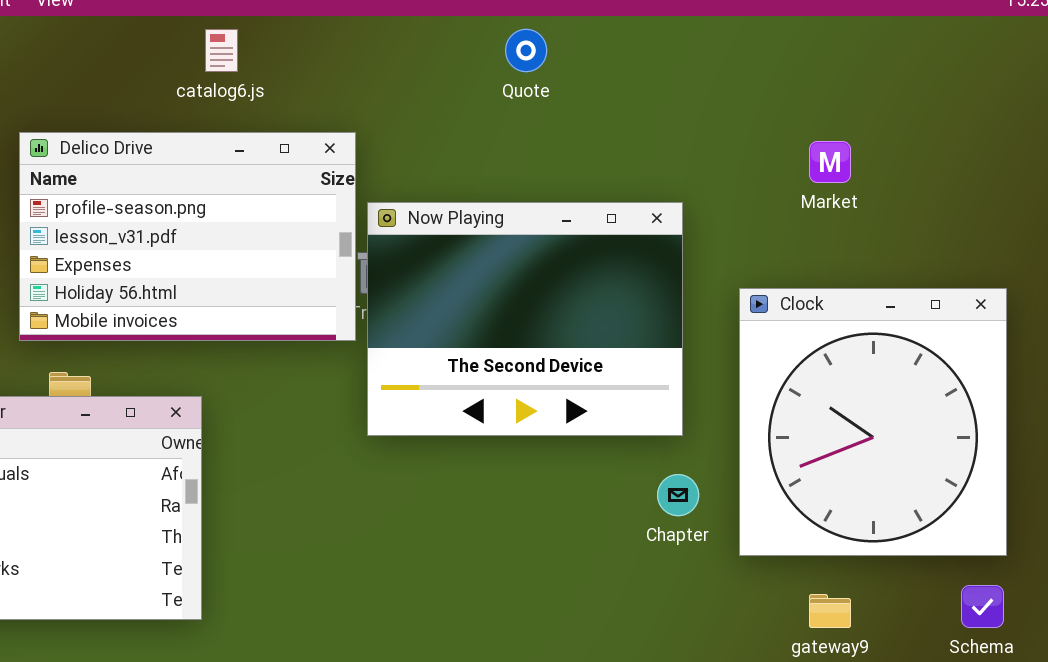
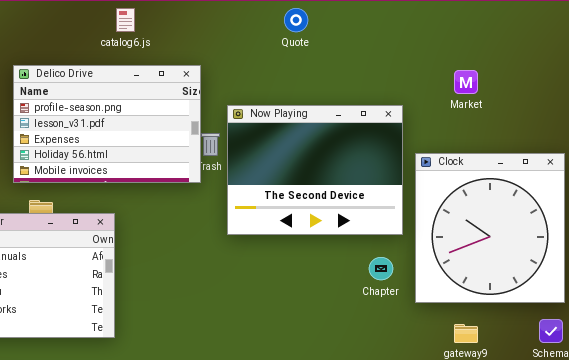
Now Playing: [367,202,683,436] -> [227,105,403,235], moved

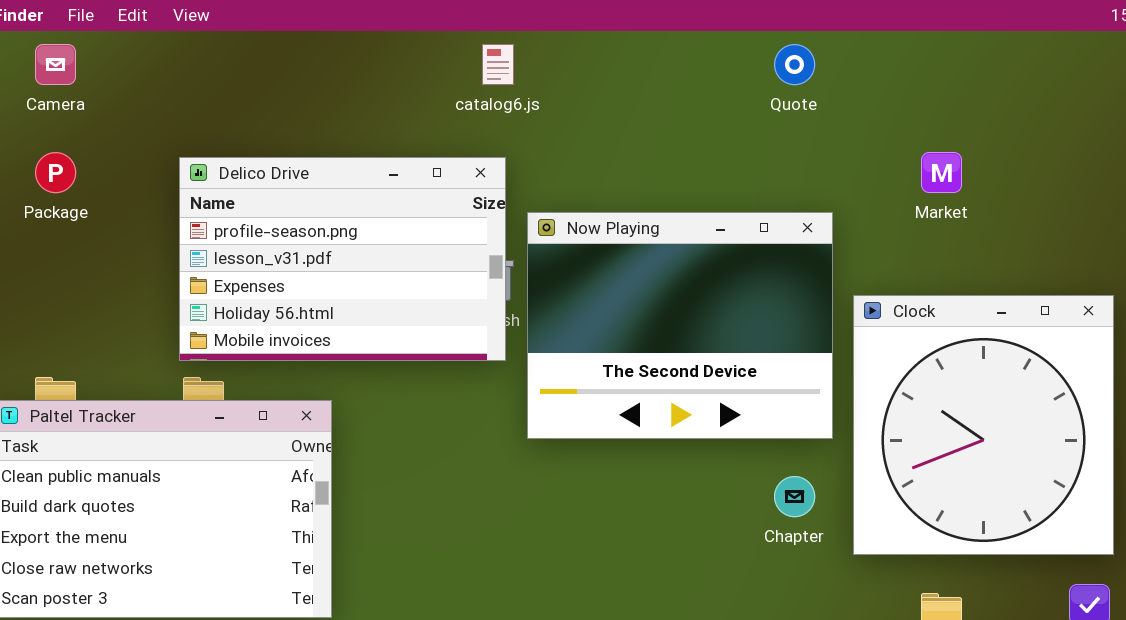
catalog6.js: [116,8,135,32] -> [482,44,514,85], moved
Quote: [284,8,308,32] -> [774,44,815,85], moved
Delico Drive: [13,65,201,183] -> [179,157,506,361], moved

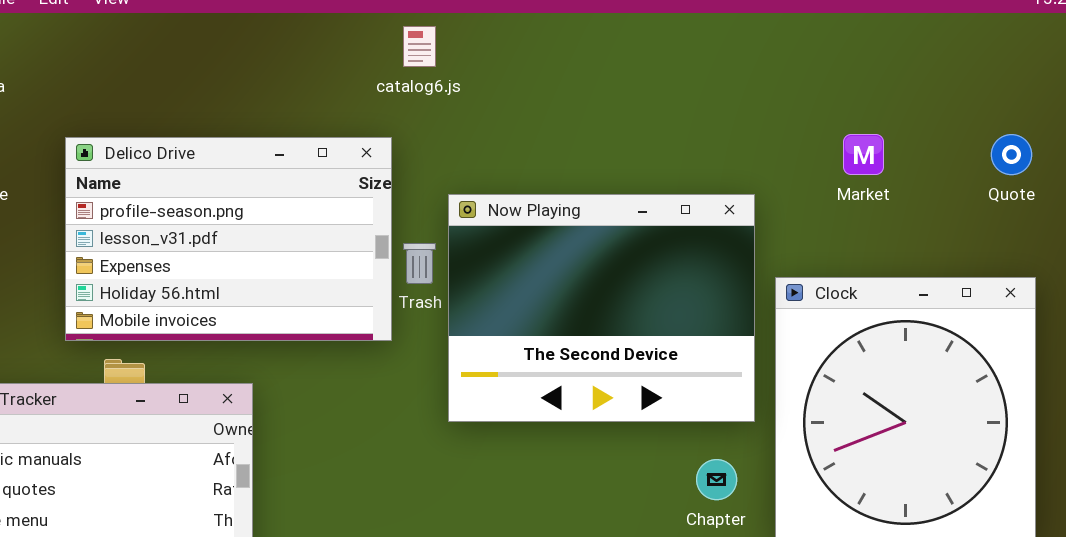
Quote: [774,44,815,85] -> [991,134,1032,175], moved
Delico Drive: [179,157,506,361] -> [65,137,392,341], moved

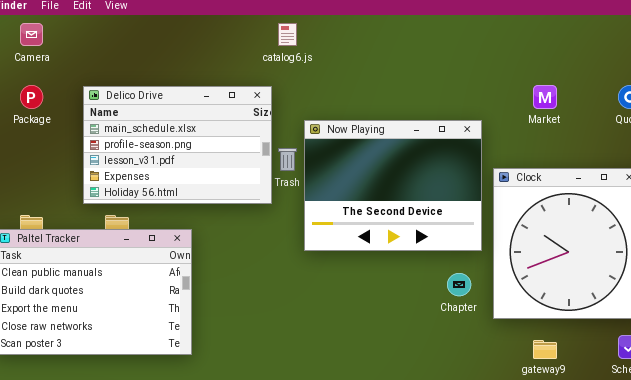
Delico Drive: [65,137,392,341] -> [83,86,272,204], scrolled up 1 row

